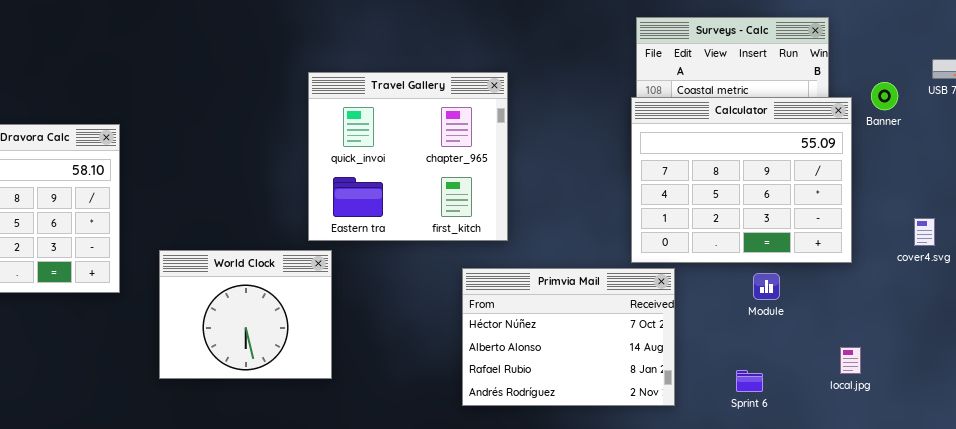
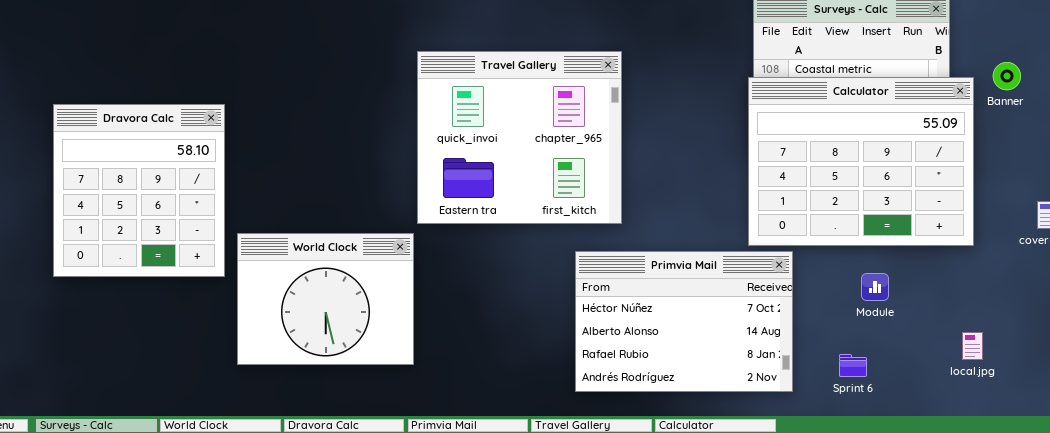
World Clock: [159,250,332,379] -> [237,233,414,365], moved
Module: [753,273,780,300] -> [861,273,889,301], moved
Sprint 6: [736,370,763,392] -> [839,354,867,377], moved

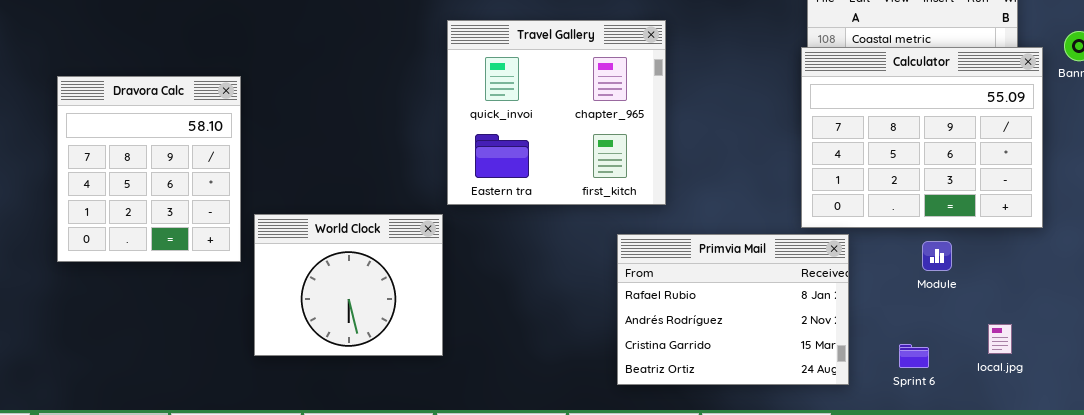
Primvia Mail: [575,251,793,392] -> [617,234,849,385], scrolled down 2 rows
Module: [861,273,889,301] -> [922,241,952,271], moved
local.jpg: [962,332,983,360] -> [988,324,1012,354], moved

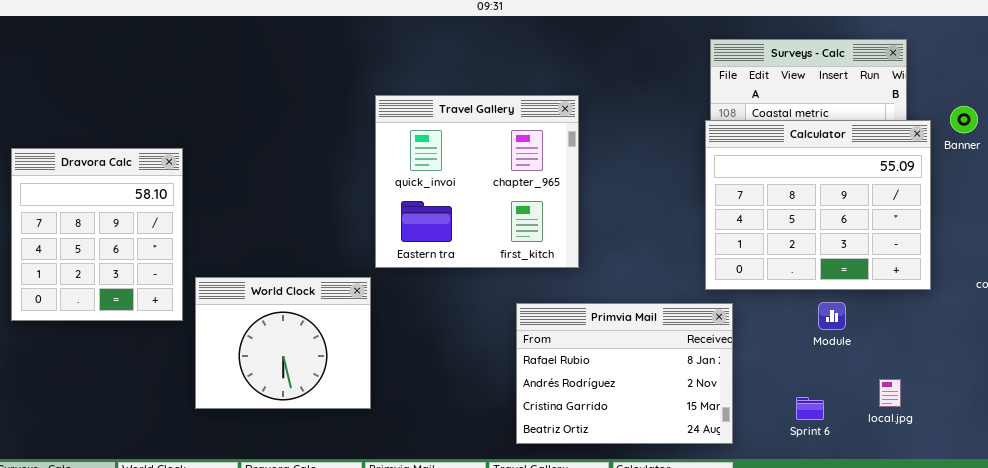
Primvia Mail: [617,234,849,385] -> [516,303,733,444], moved

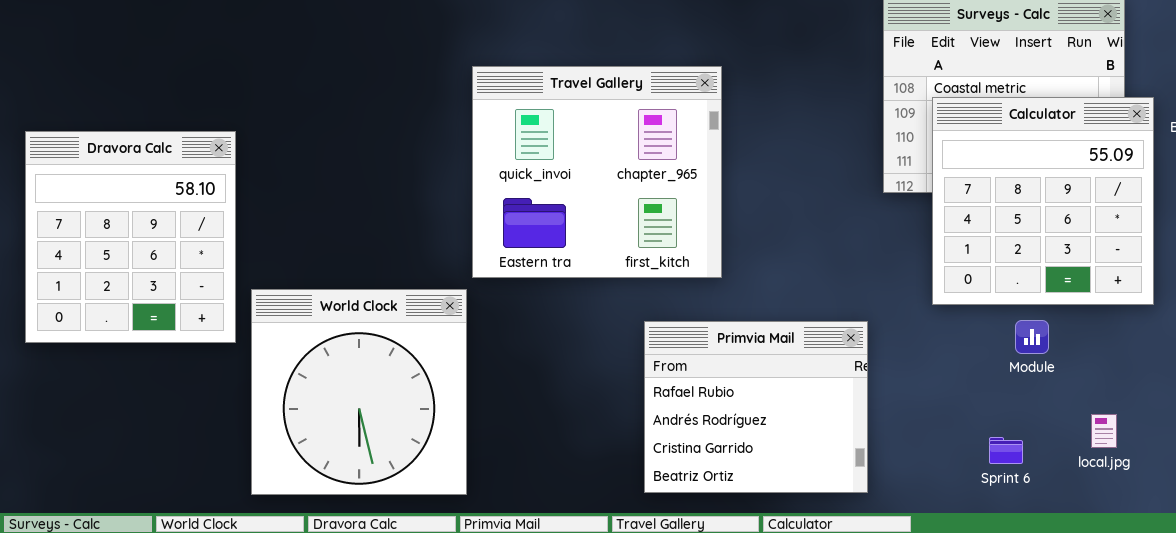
Calculator: [705,120,931,290] -> [932,97,1154,305], resized
World Clock: [195,277,371,409] -> [251,289,467,495], resized
Primvia Mail: [516,303,733,444] -> [644,321,868,493], resized

